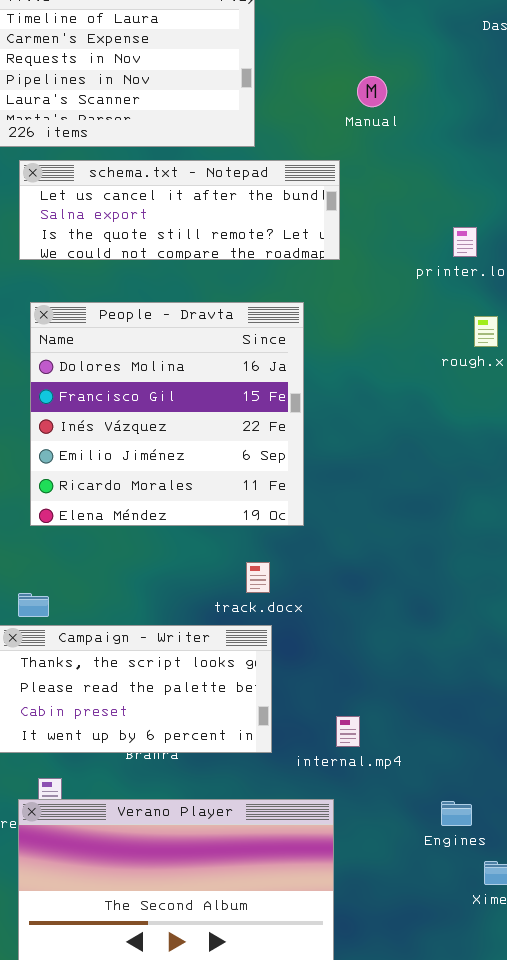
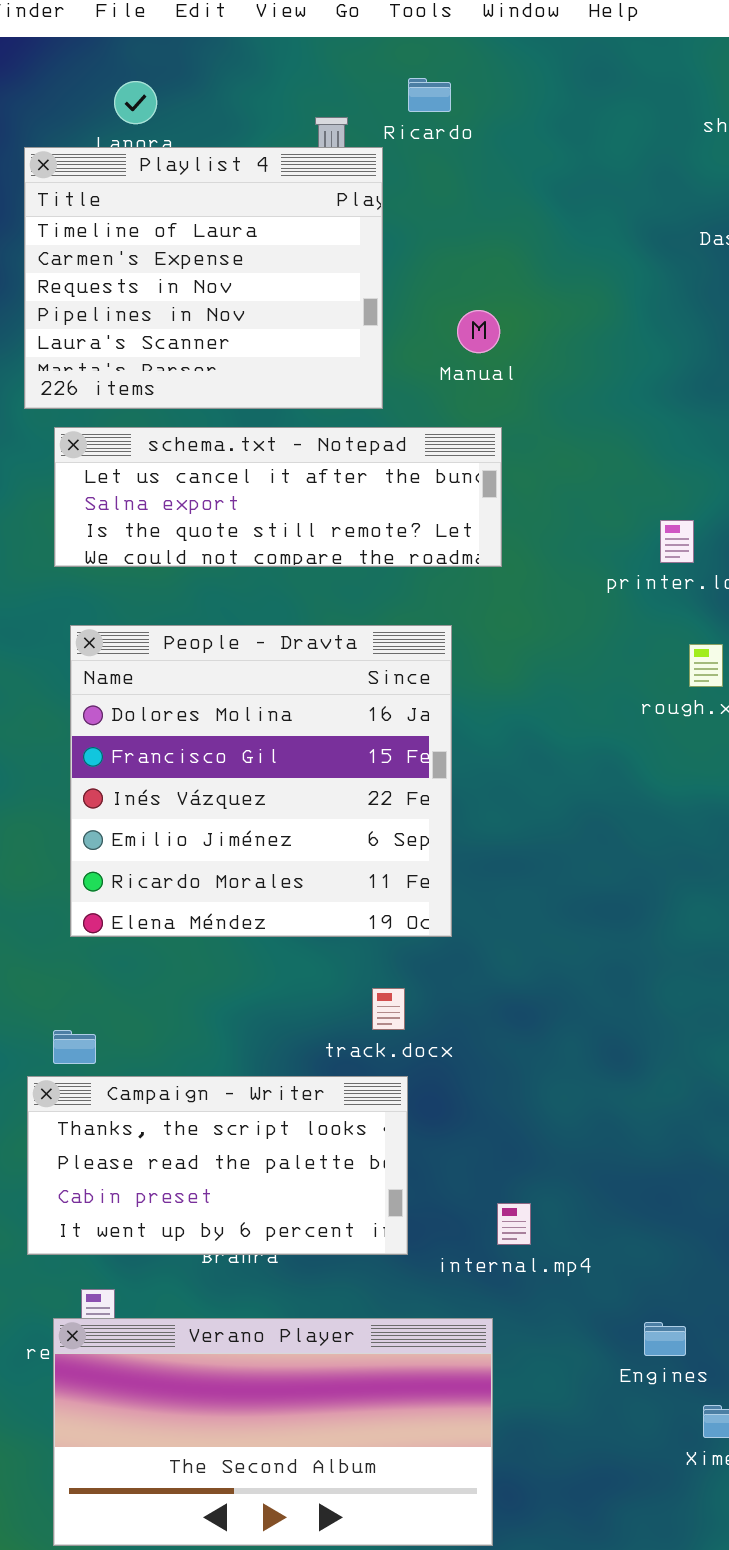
Manual: [357,76,387,107] -> [457,310,500,353], moved

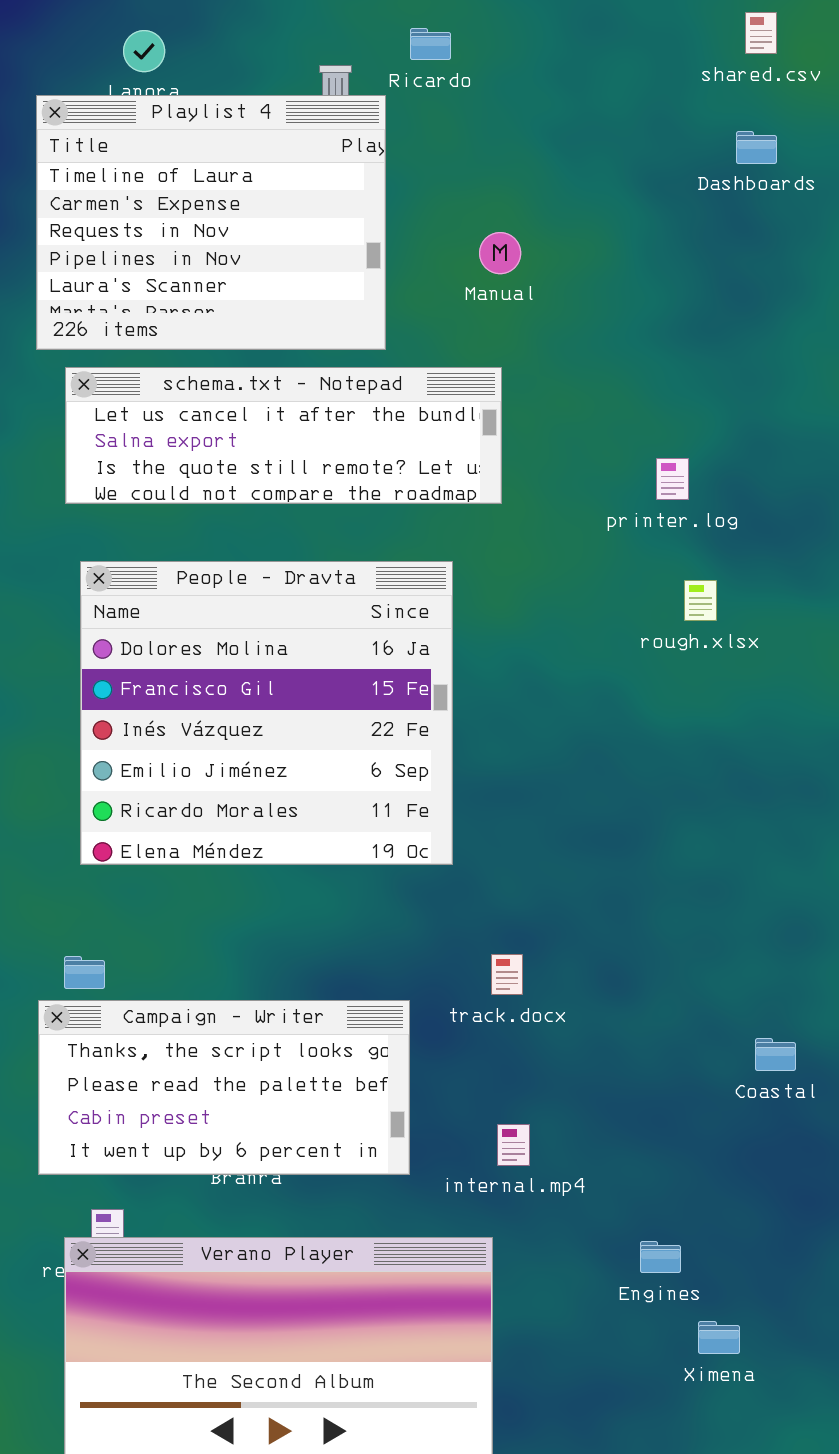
Manual: [457,310,500,353] -> [479,232,521,274], moved
track.docx: [372,988,405,1030] -> [491,954,523,995], moved

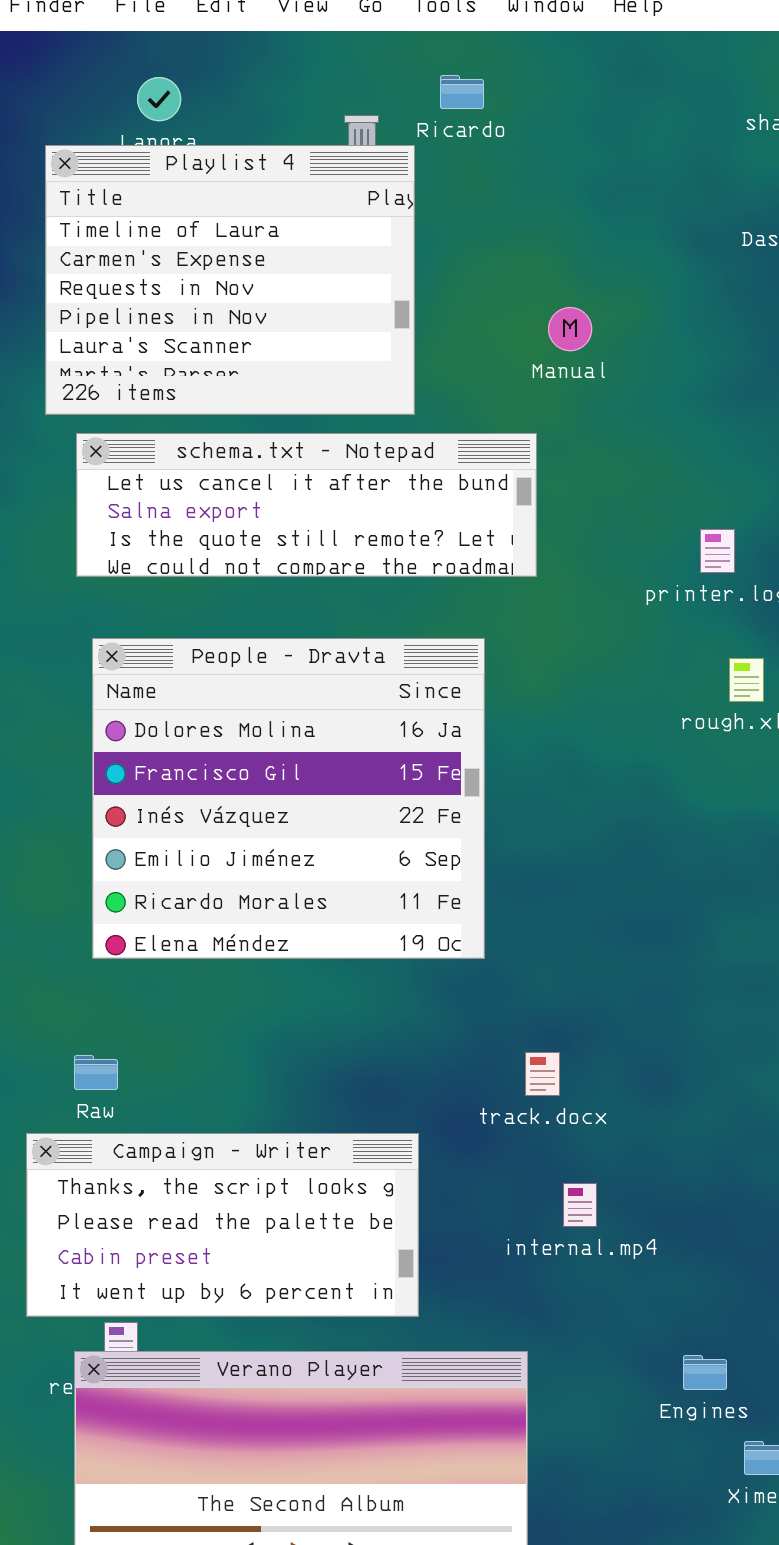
Manual: [479,232,521,274] -> [548,307,592,351], moved
Campaign - Writer: [38,1000,410,1175] -> [26,1133,419,1317], moved
internal.mp4: [497,1124,530,1166] -> [563,1183,597,1227], moved

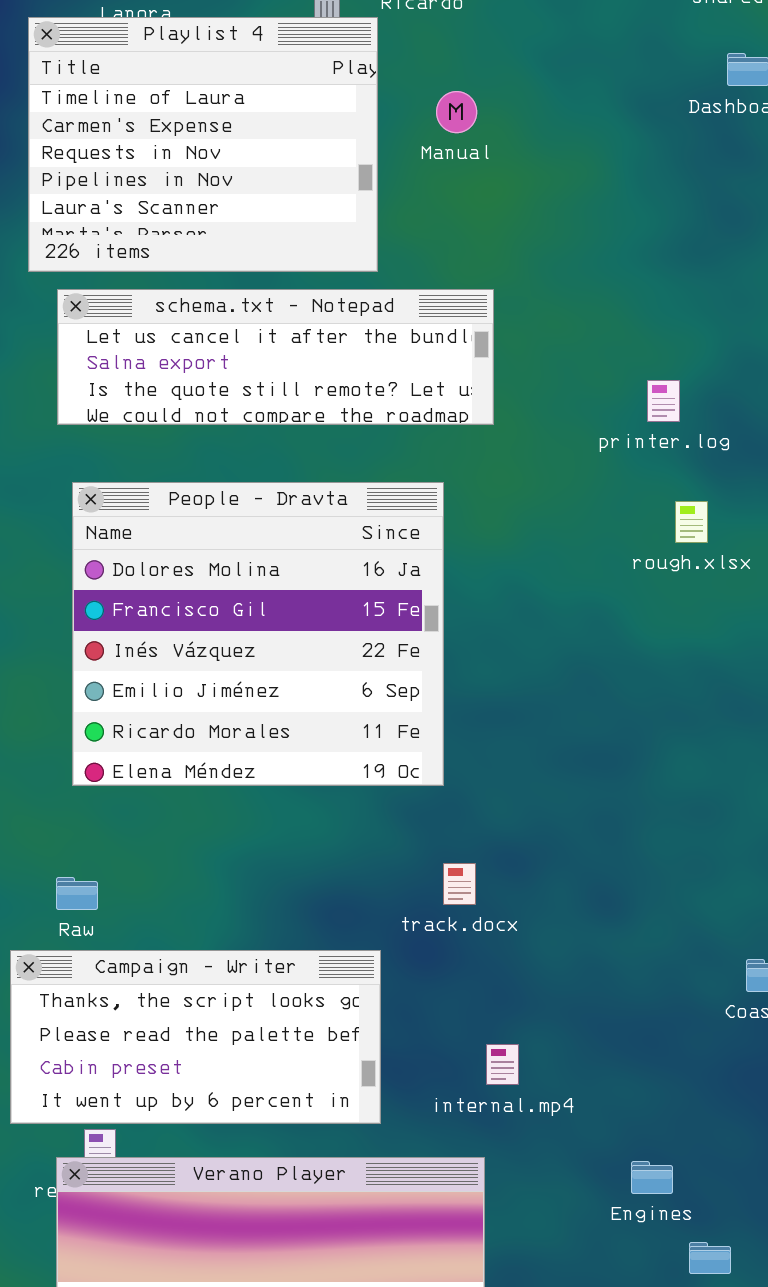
Manual: [548,307,592,351] -> [436,91,477,133], moved
track.docx: [525,1052,560,1096] -> [443,863,476,905], moved
internal.mp4: [563,1183,597,1227] -> [486,1044,519,1085], moved

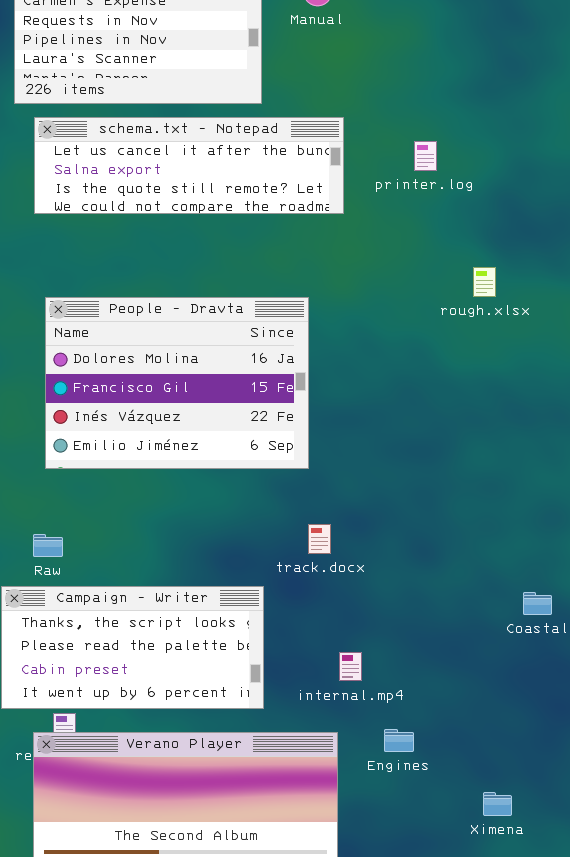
printer.log: [647,380,680,422] -> [414,141,437,171], moved
People - Dravta: [72,482,444,786] -> [45,297,309,469], resized
Engines: [631,1161,673,1194] -> [384,729,414,752], moved

